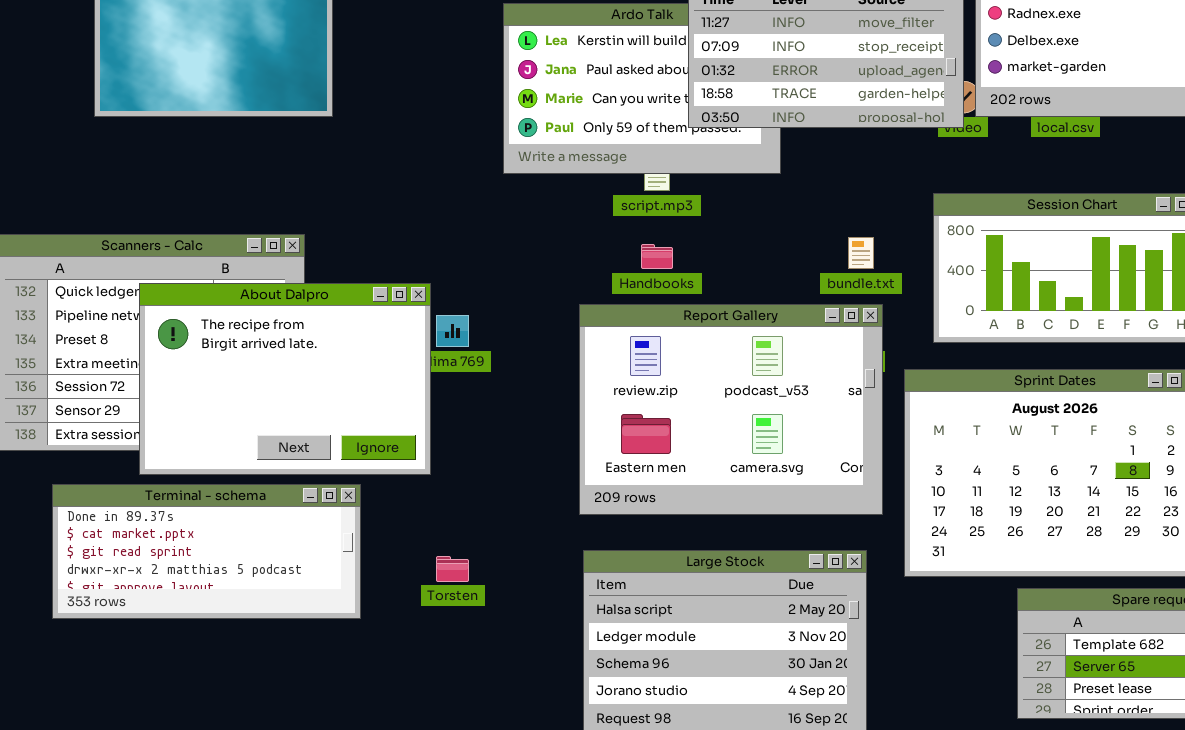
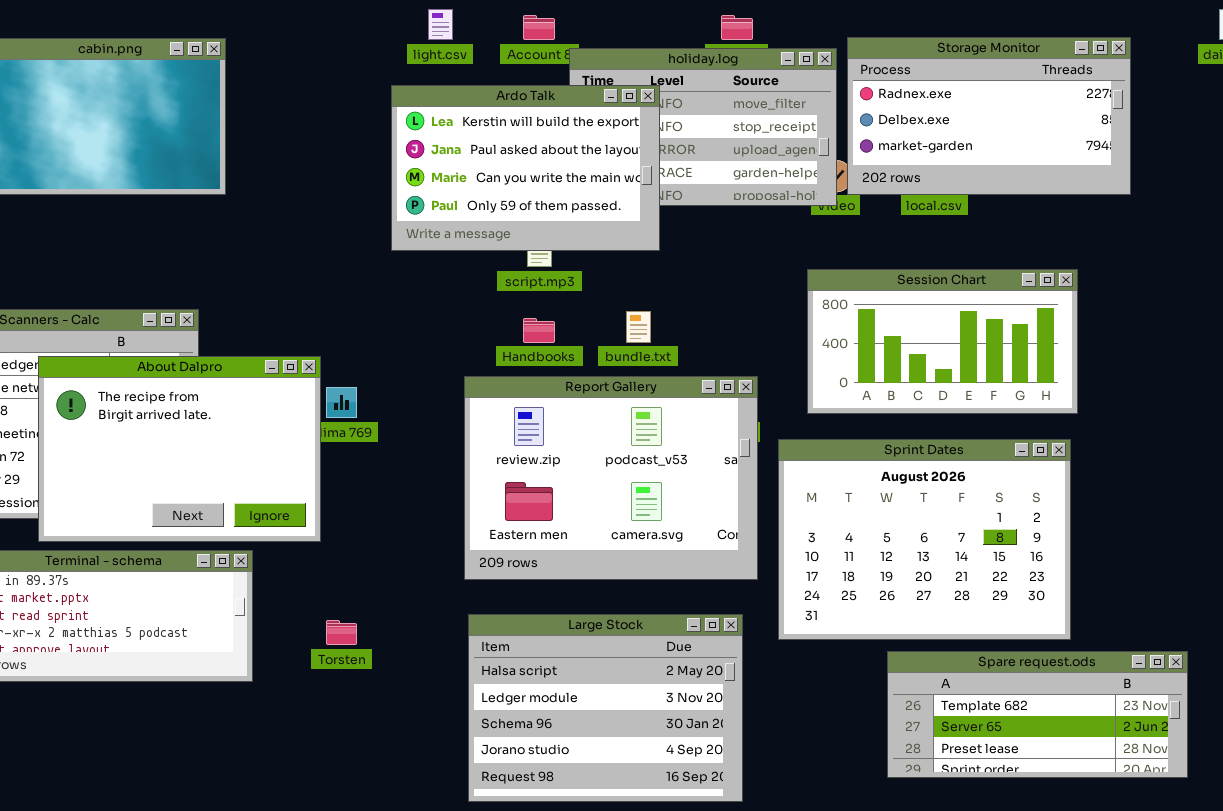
Ardo Talk: [503,3,781,174] -> [391,85,660,251], raised
bundle.txt: [848,237,874,269] -> [626,311,651,343], moved

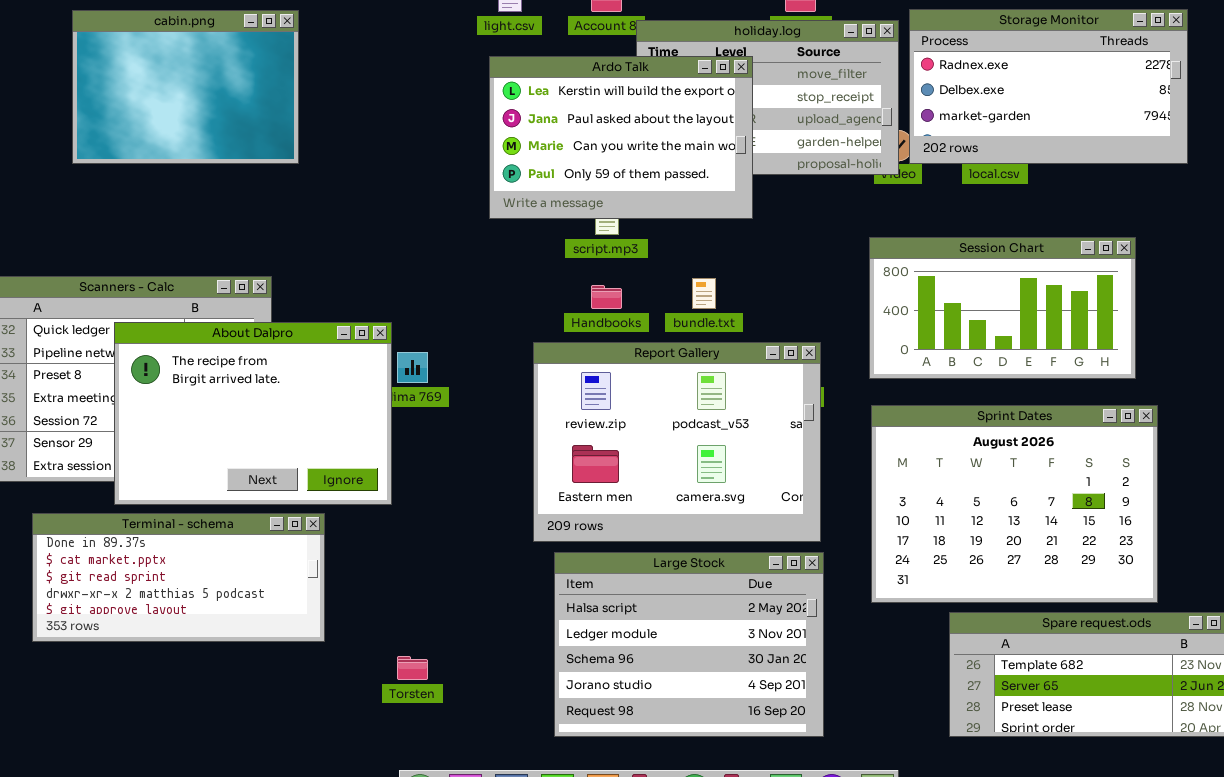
Ardo Talk: [391,85,660,251] -> [489,56,753,219], moved
Sprint Dates: [778,439,1071,640] -> [871,405,1158,603], moved
Large Stock: [468,614,743,802] -> [554,552,824,737], moved
Torsten: [326,620,357,645] -> [397,656,428,680], moved

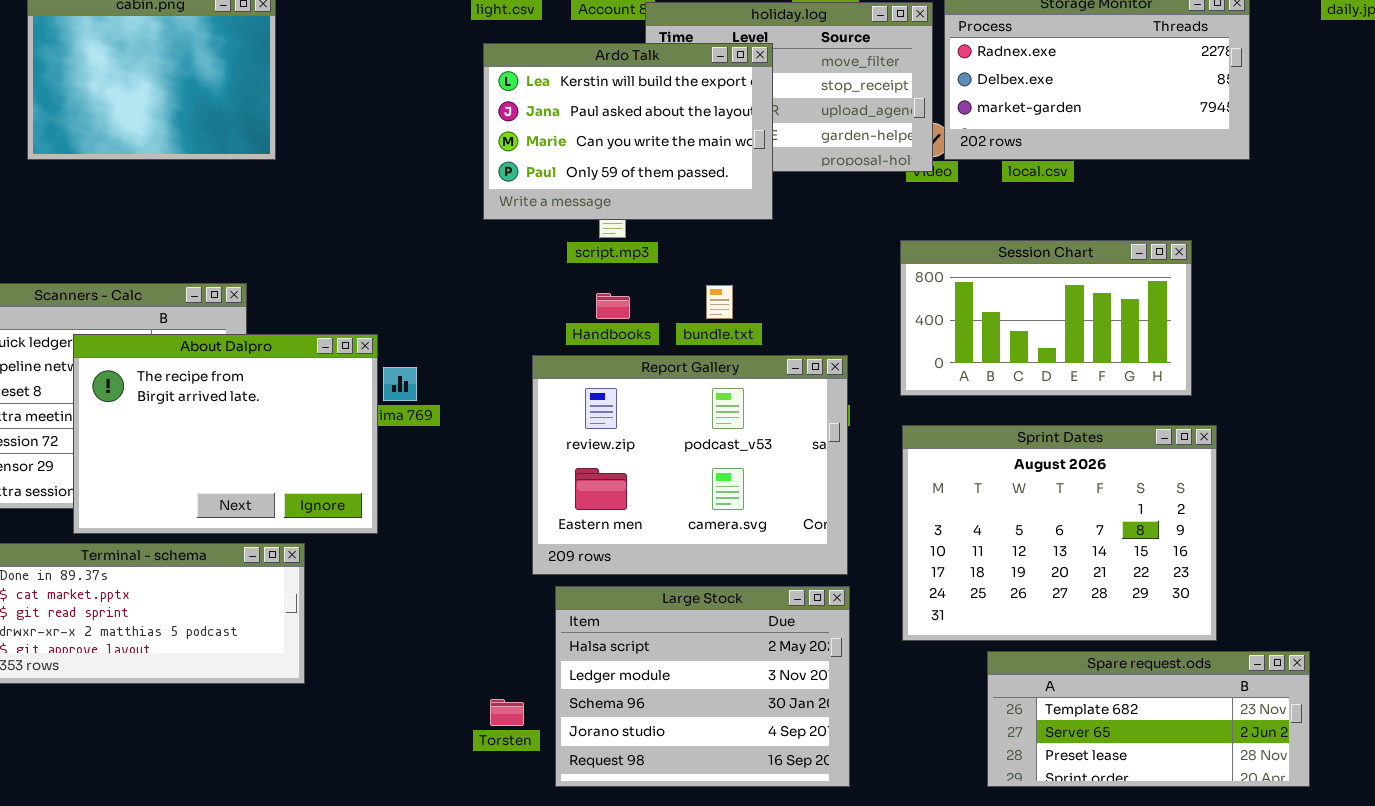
Torsten: [397,656,428,680] -> [490,699,524,726], moved

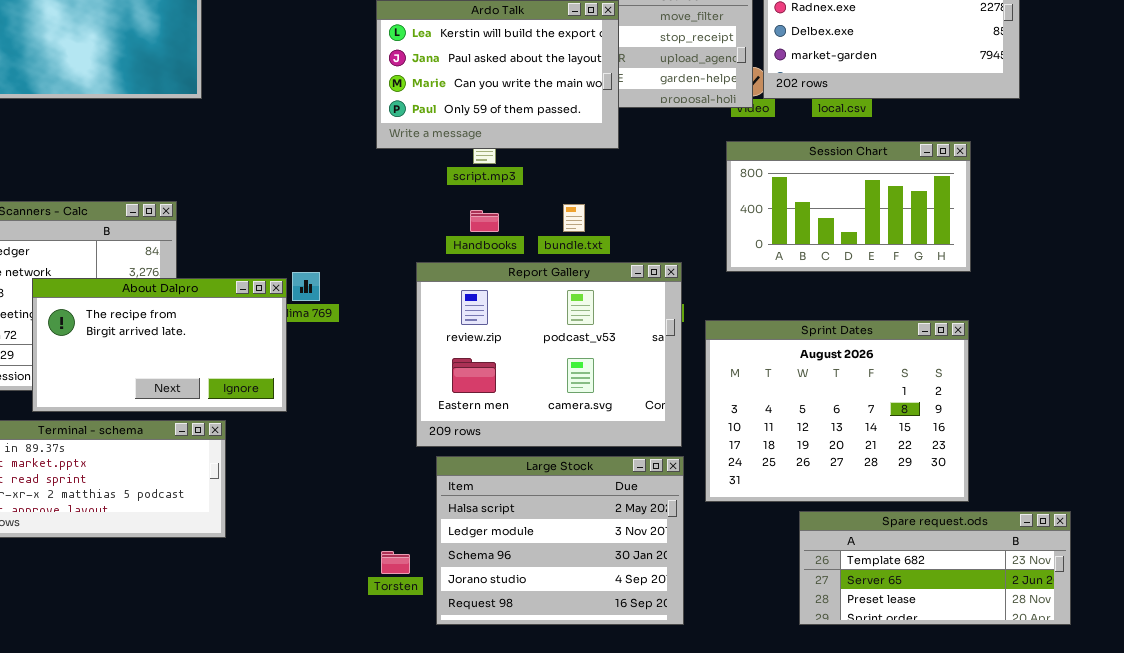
Session Chart: [900,240,1192,396] -> [726,141,971,272], moved
About Dalpro: [73,334,378,534] -> [32,278,287,412], resized
Sprint Dates: [902,425,1217,641] -> [705,320,969,502], moved

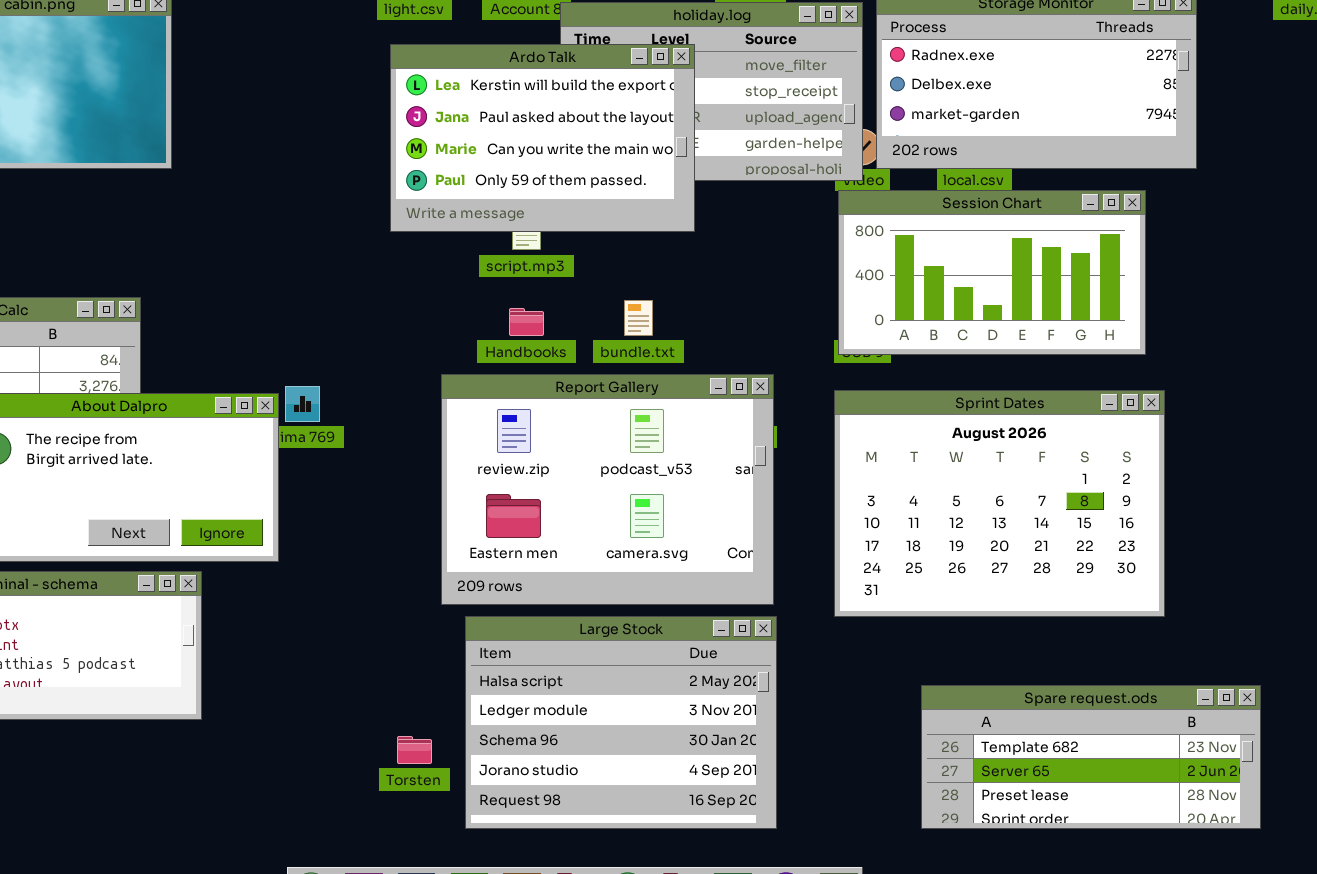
Session Chart: [726,141,971,272] -> [838,190,1146,355], moved
Sprint Dates: [705,320,969,502] -> [834,390,1165,617], moved

